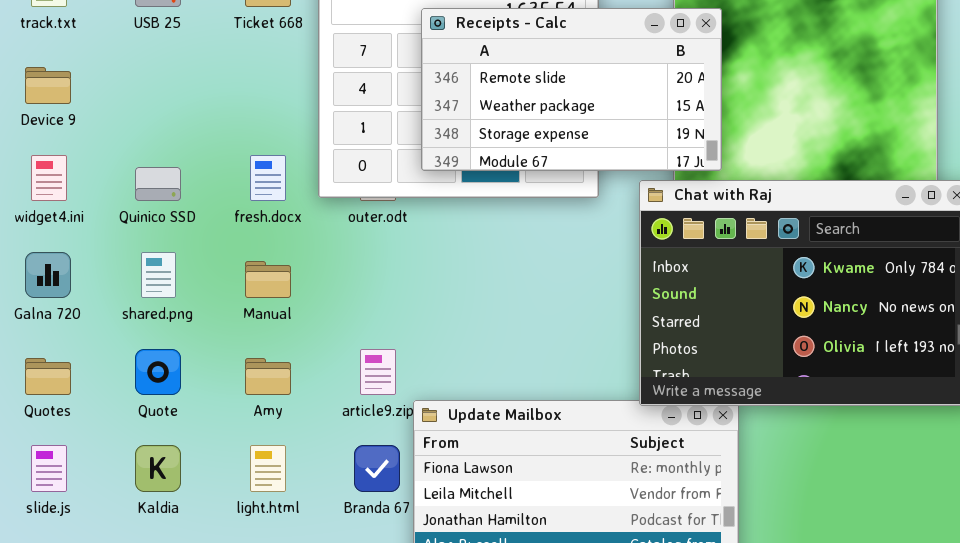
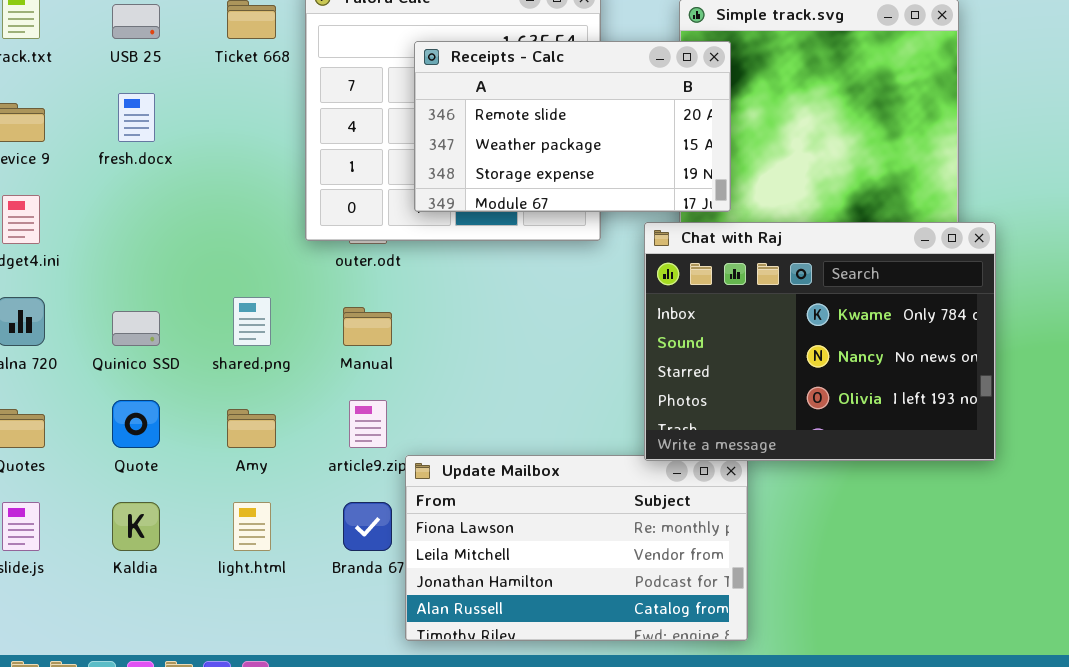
fresh.docx: [250,155,286,201] -> [118,93,155,142], moved
Quinico SSD: [135,167,181,201] -> [112,311,160,346], moved
shared.png: [141,252,176,298] -> [233,297,271,346], moved
Manual: [245,261,291,298] -> [343,307,392,346], moved

